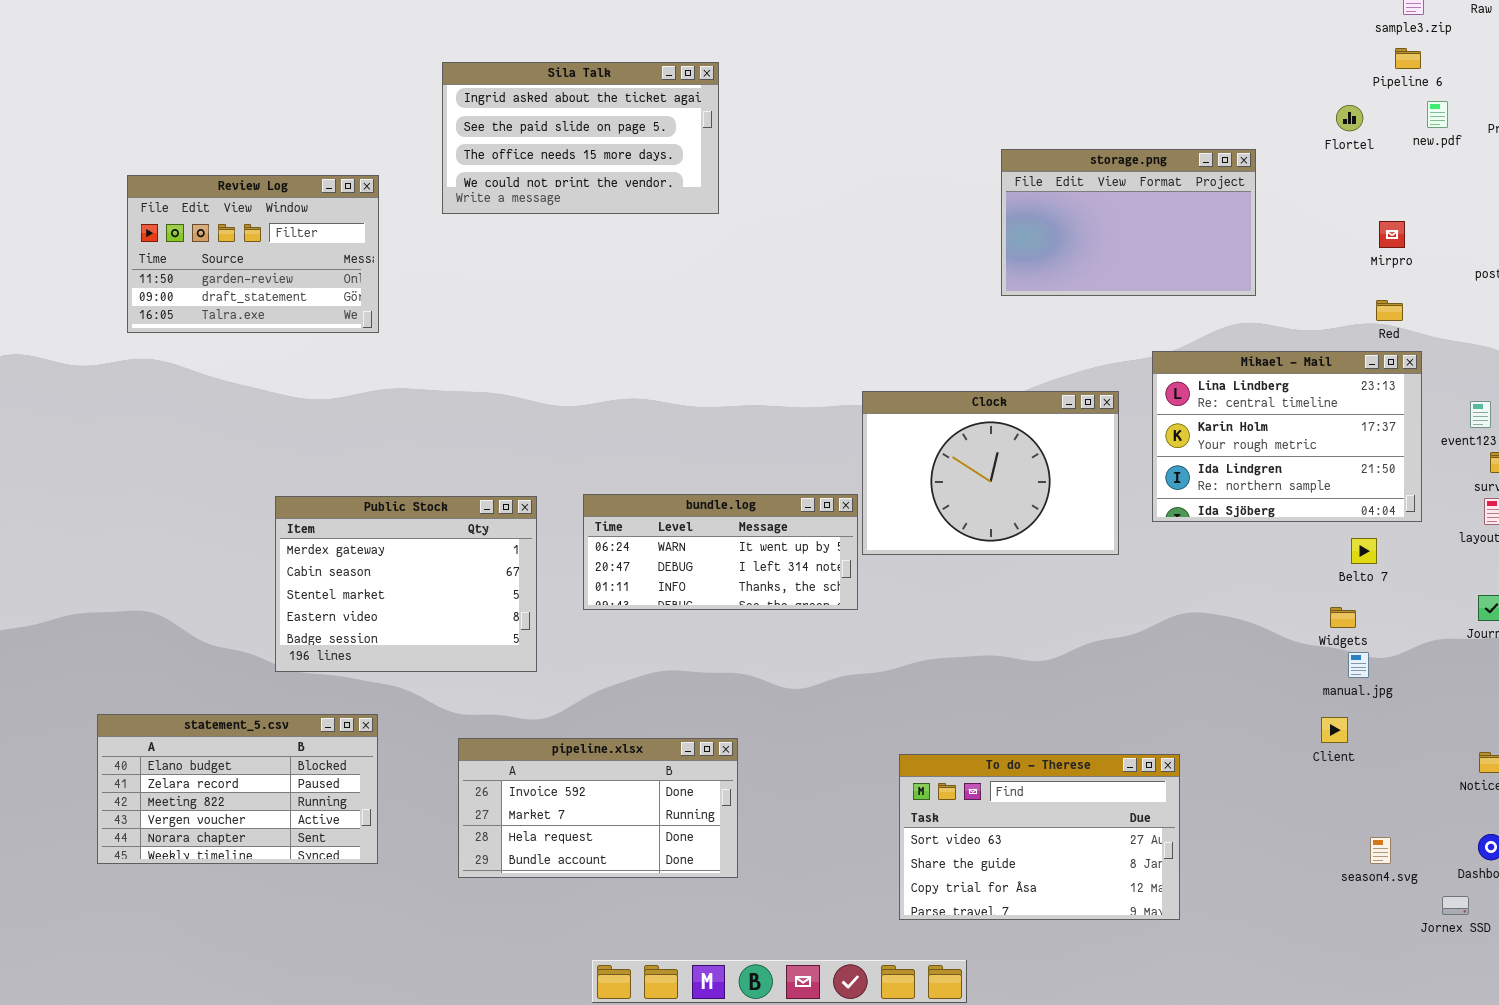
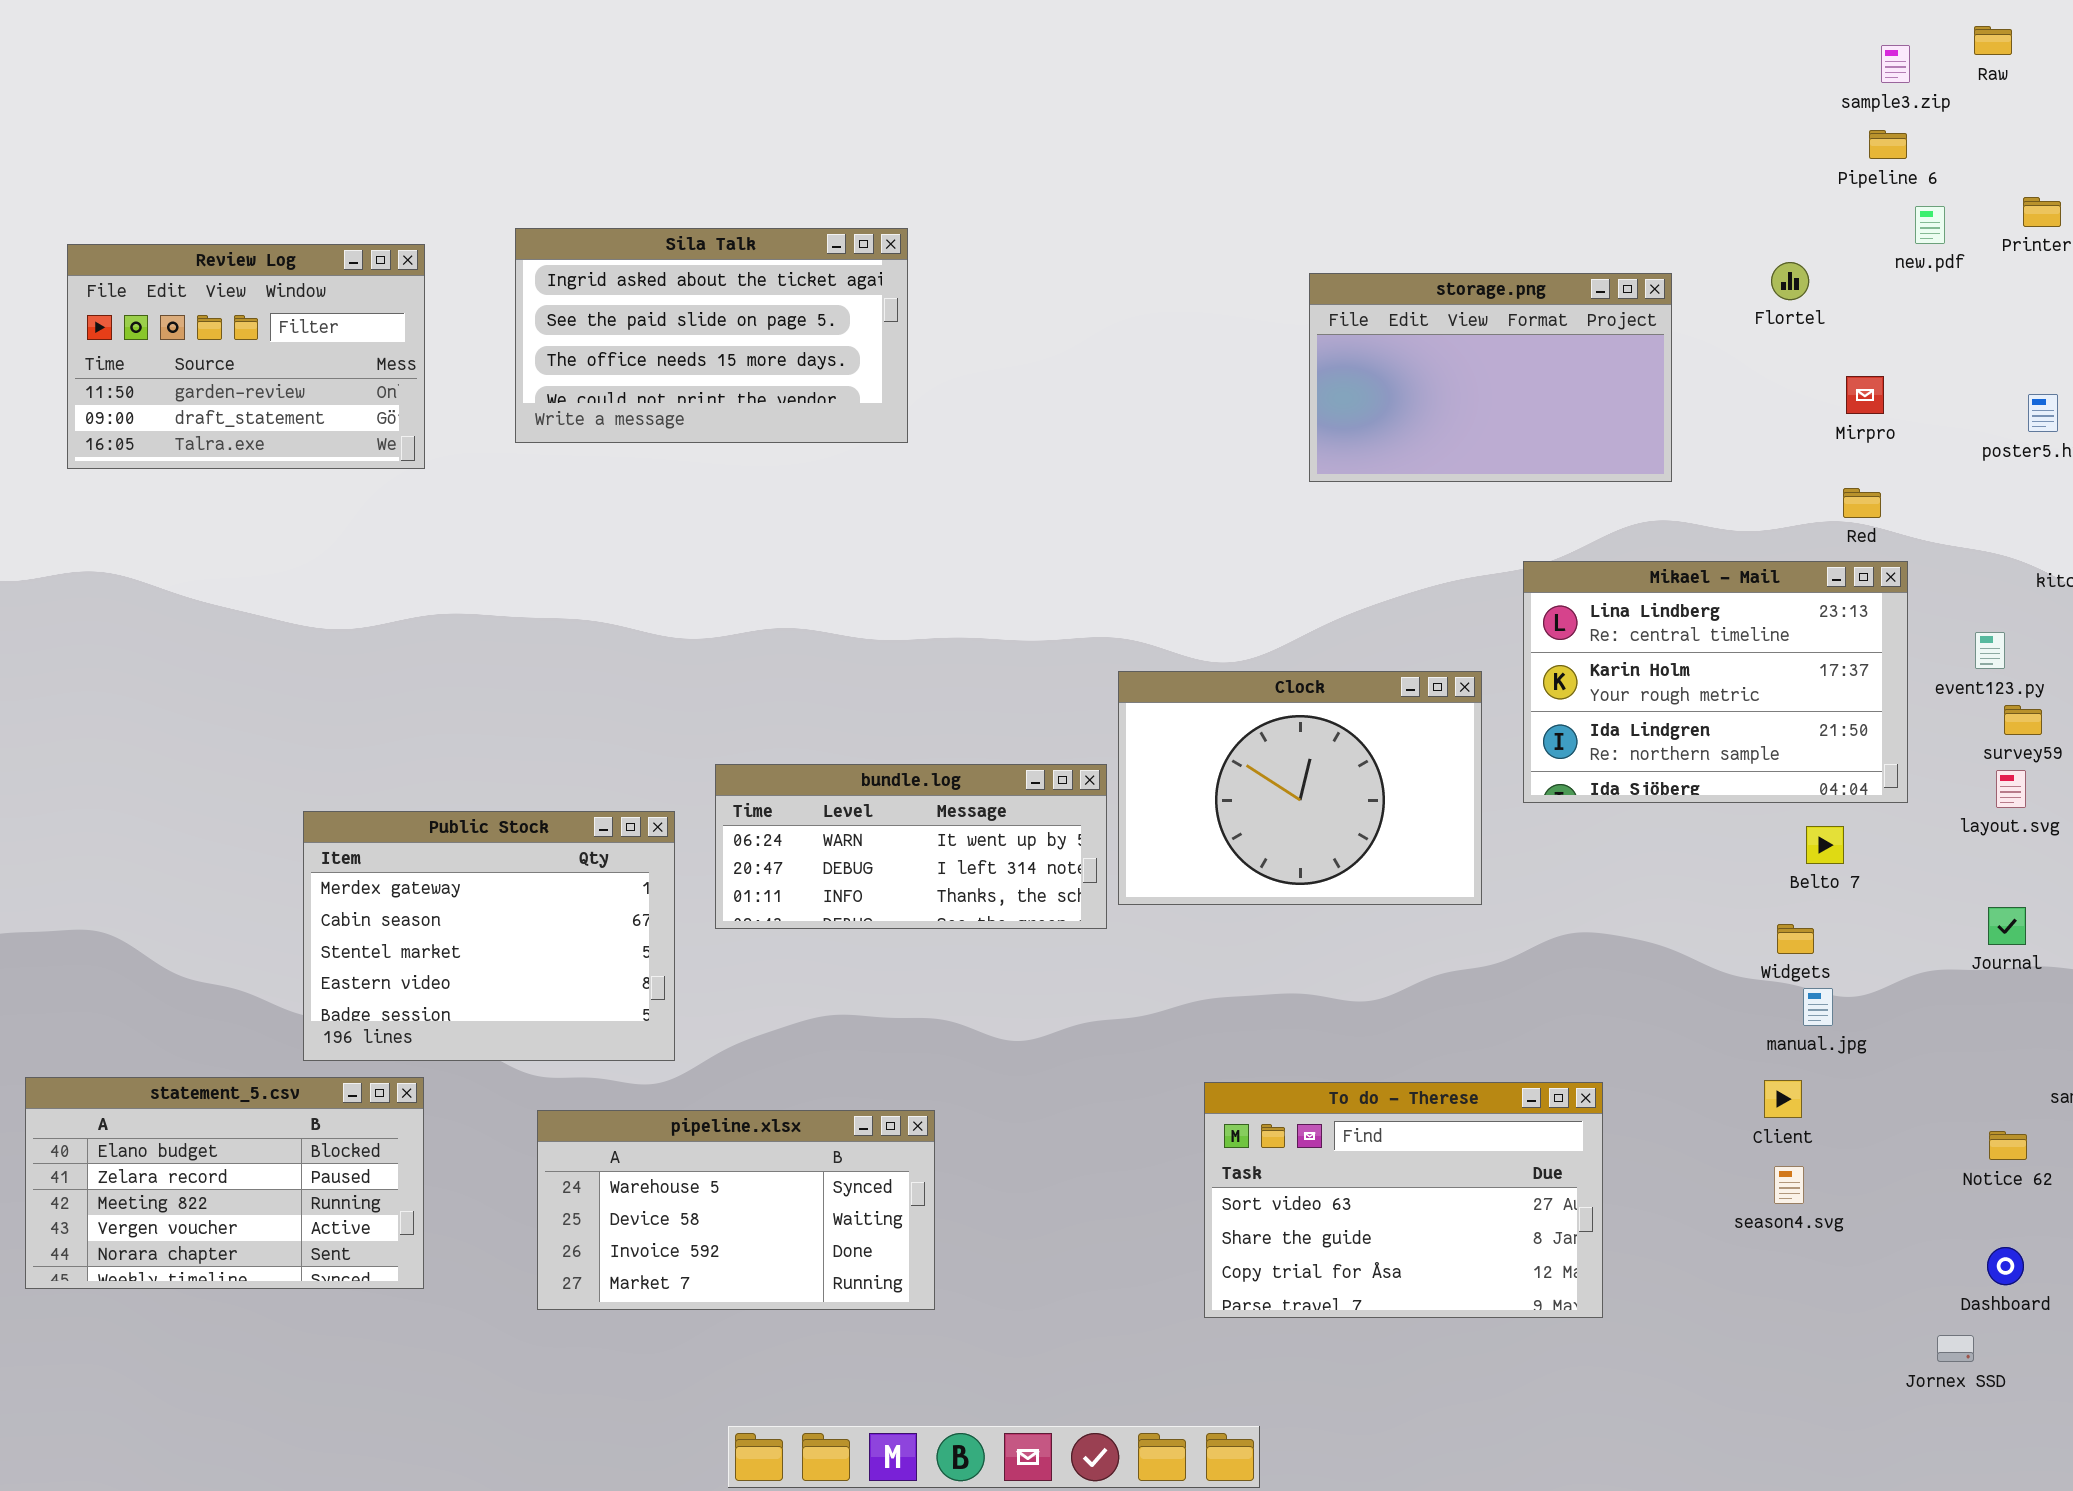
Sila Talk: [442,62,719,214] -> [515,228,908,443], moved
Flortel: [1336,105,1363,131] -> [1771,262,1809,300], moved
Review Log: [127,175,379,333] -> [67,244,425,469], moved
Clock: [862,391,1119,555] -> [1118,671,1482,905], moved
Public Stock: [275,496,537,672] -> [303,811,675,1061], moved
pipeline.xlsx: [458,738,738,878] -> [537,1110,935,1310], scrolled up 2 rows
To do - Therese: [899,754,1180,920] -> [1204,1082,1603,1318], moved
season4.svg: [1370,837,1391,864] -> [1774,1166,1804,1204], moved

